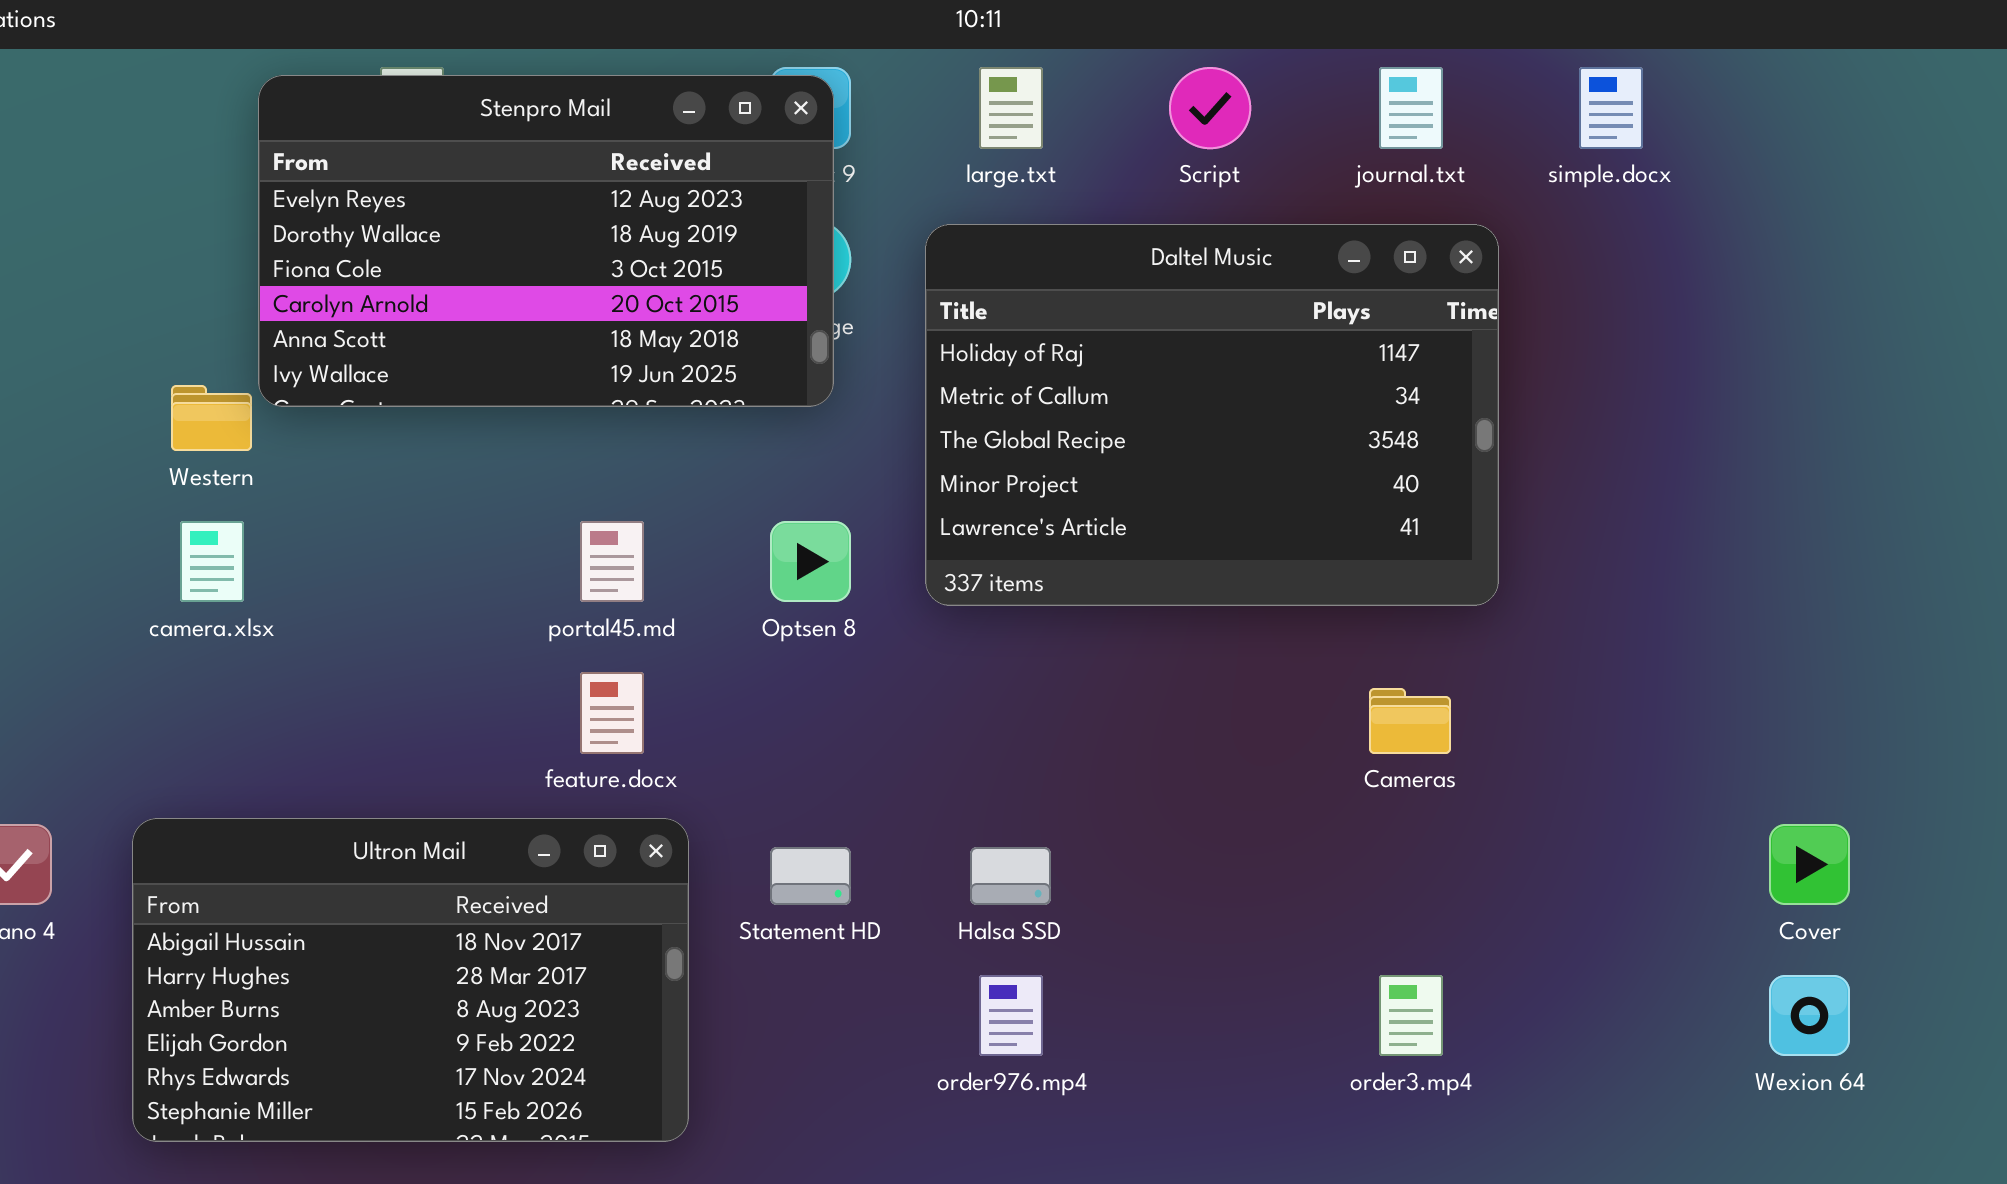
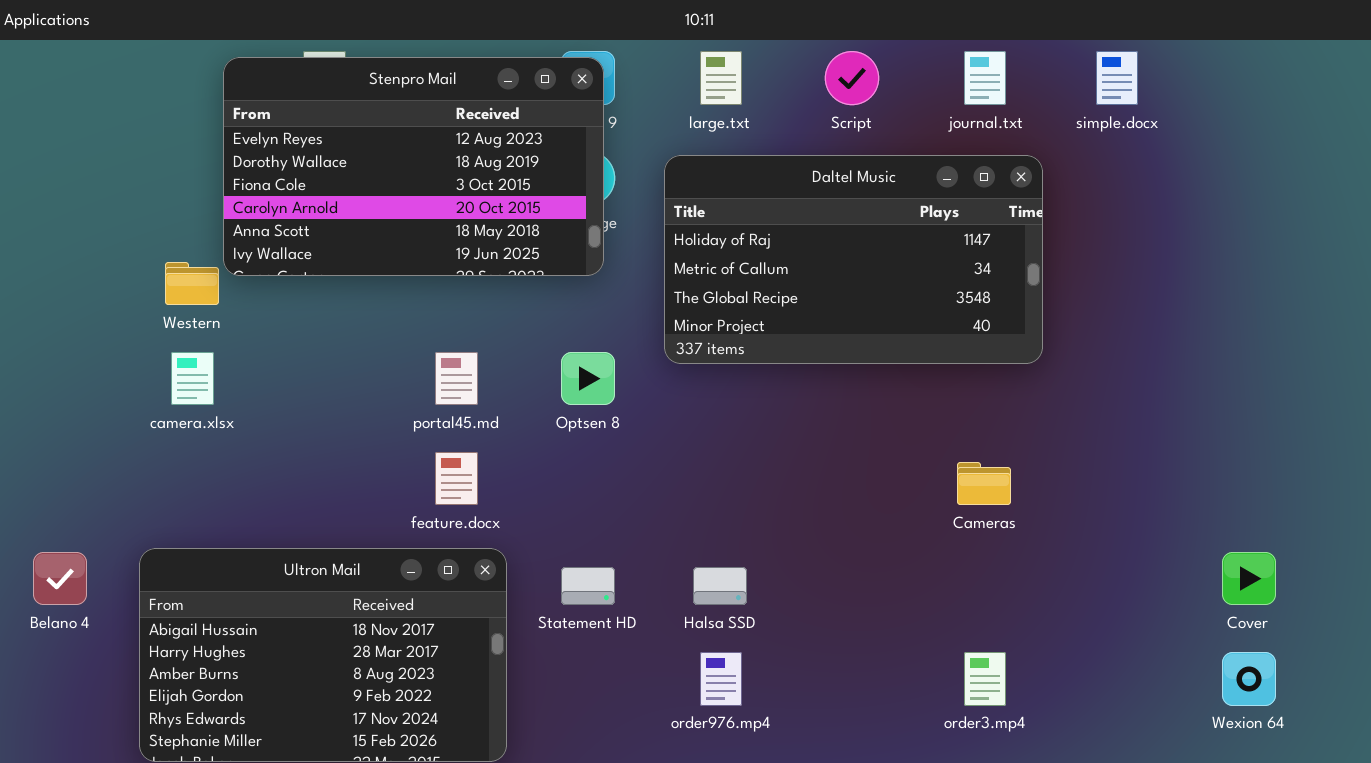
Daltel Music: [925,224,1499,606] -> [664,155,1043,364], resized

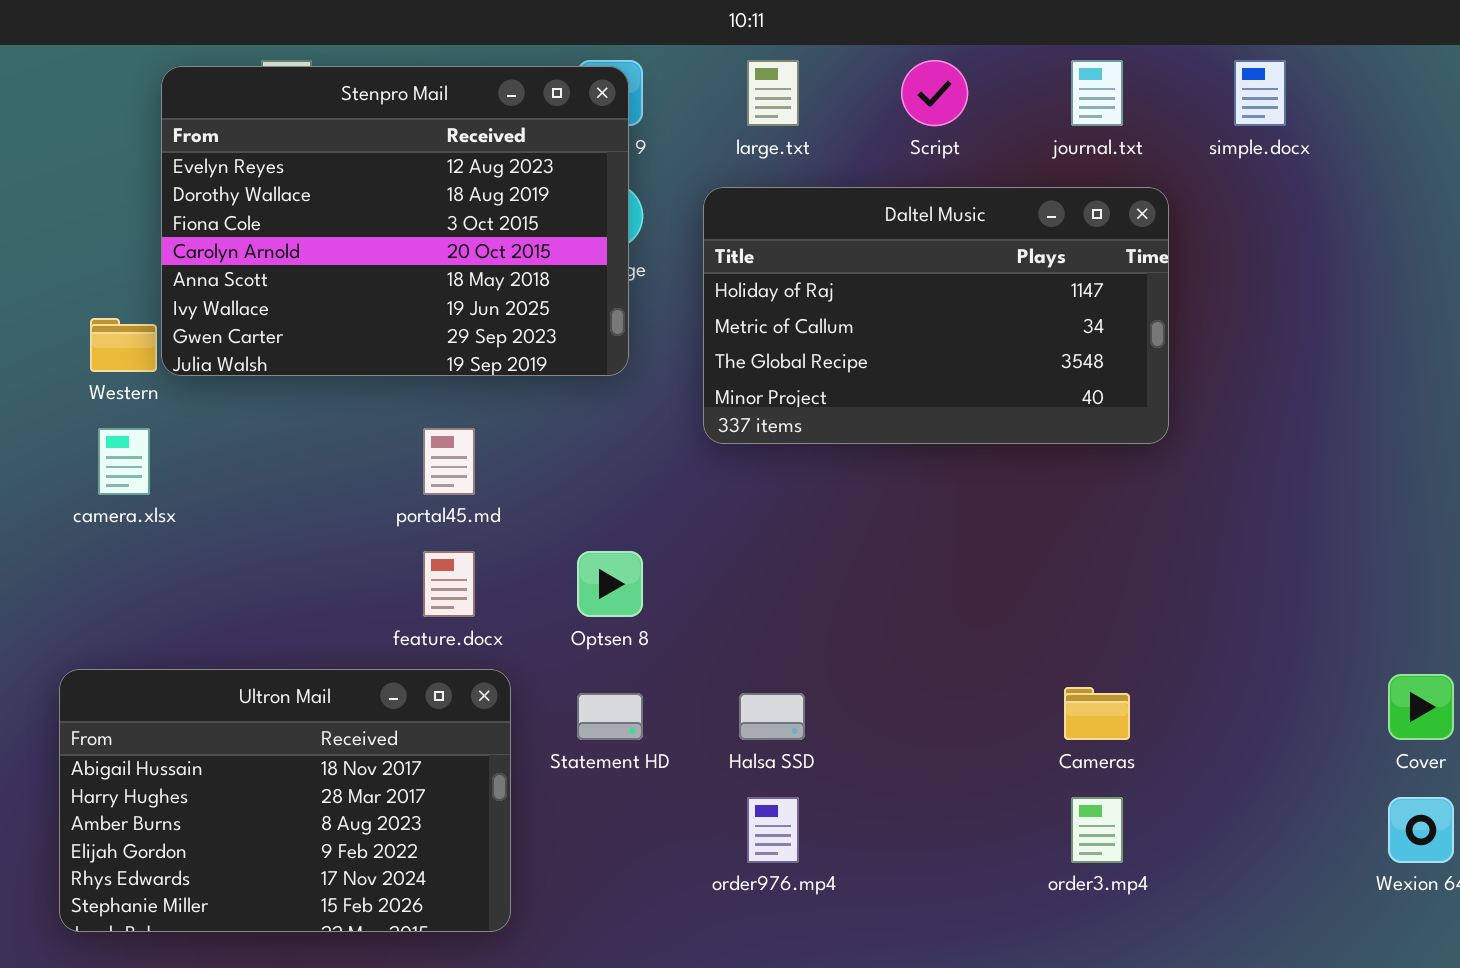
Stenpro Mail: [223,57,604,276] -> [161,66,629,376], resized
Optsen 8: [561,352,615,405] -> [577,551,643,617], moved
Cameras: [957,462,1011,505] -> [1064,687,1130,740], moved

